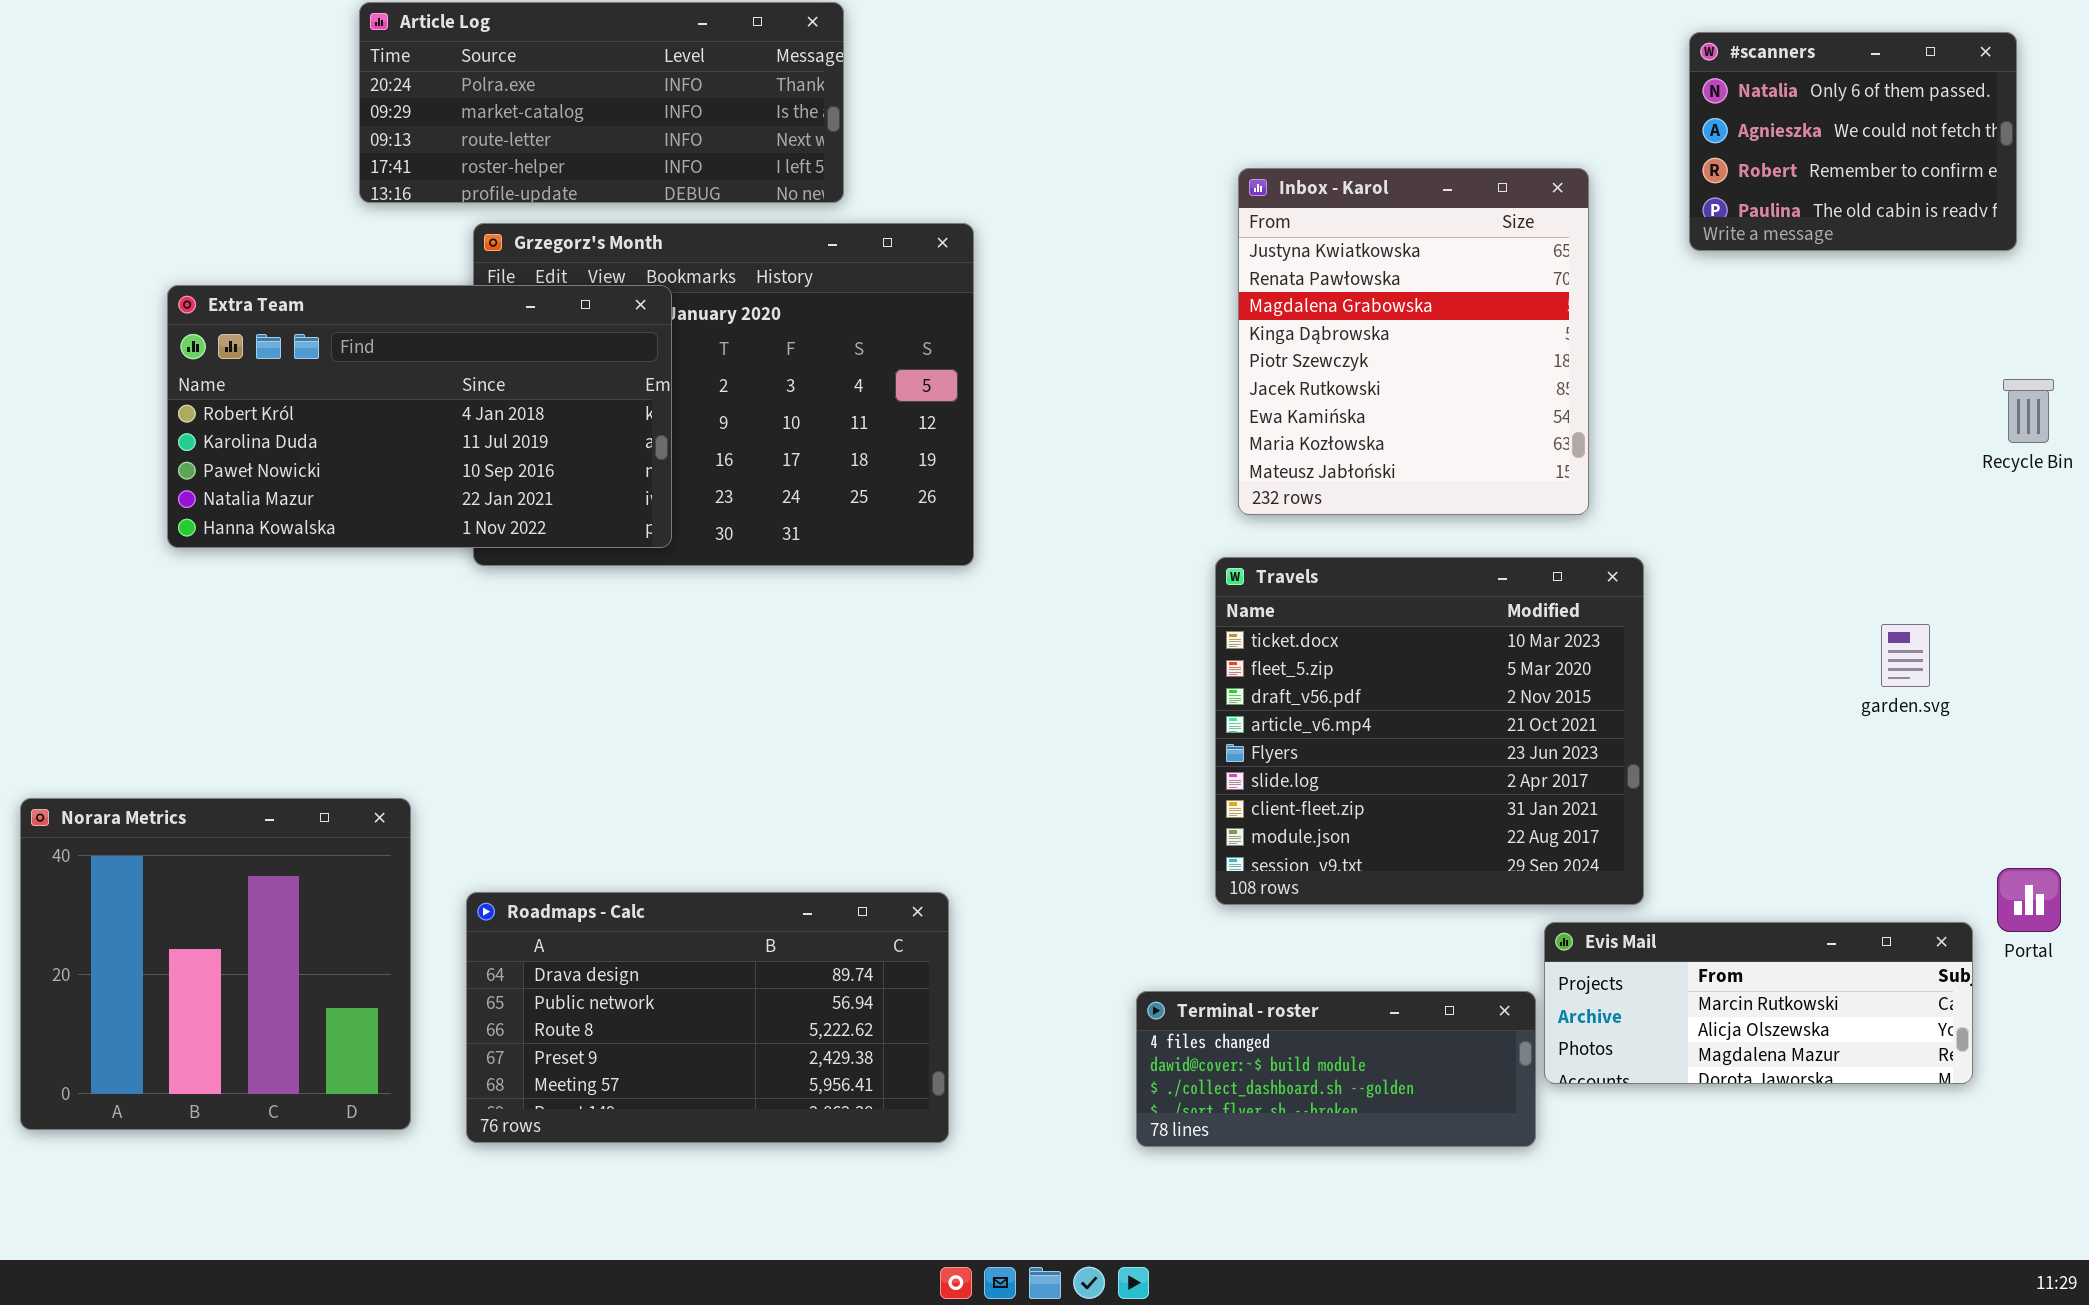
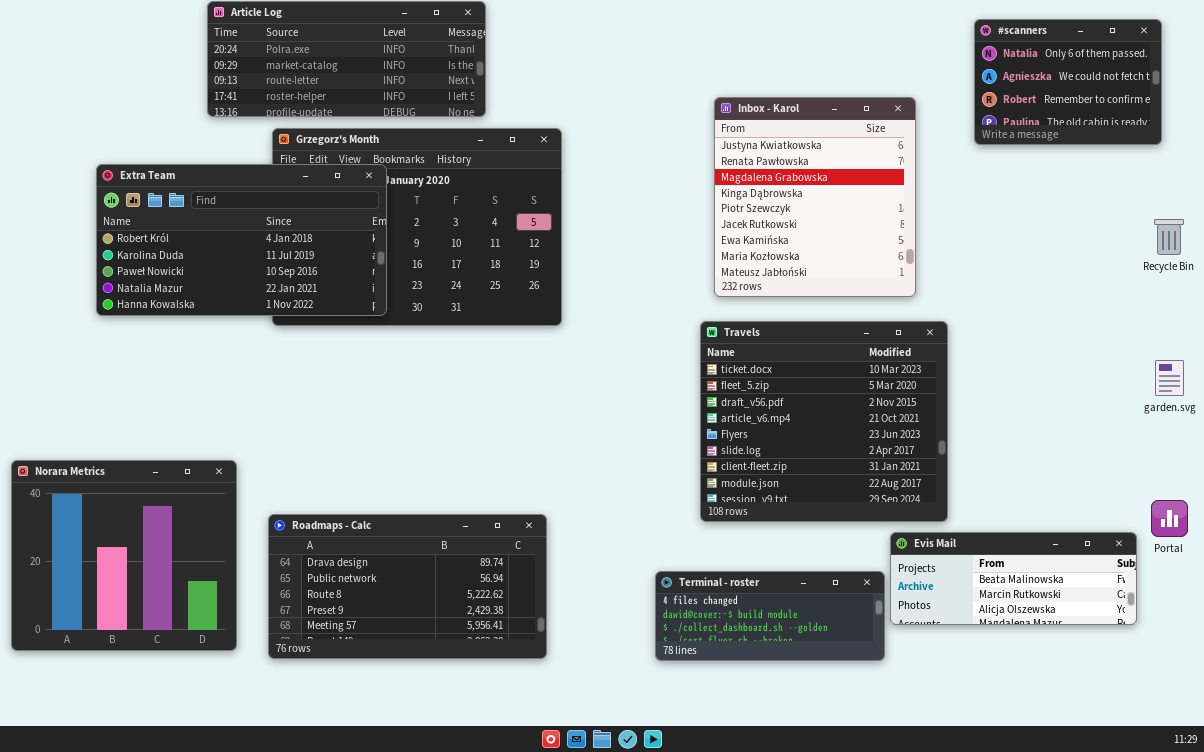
garden.svg: [1881,624,1930,687] -> [1155,360,1184,396], moved
Evis Mail: [1544,922,1973,1084] -> [890,532,1137,625], scrolled up 1 row

